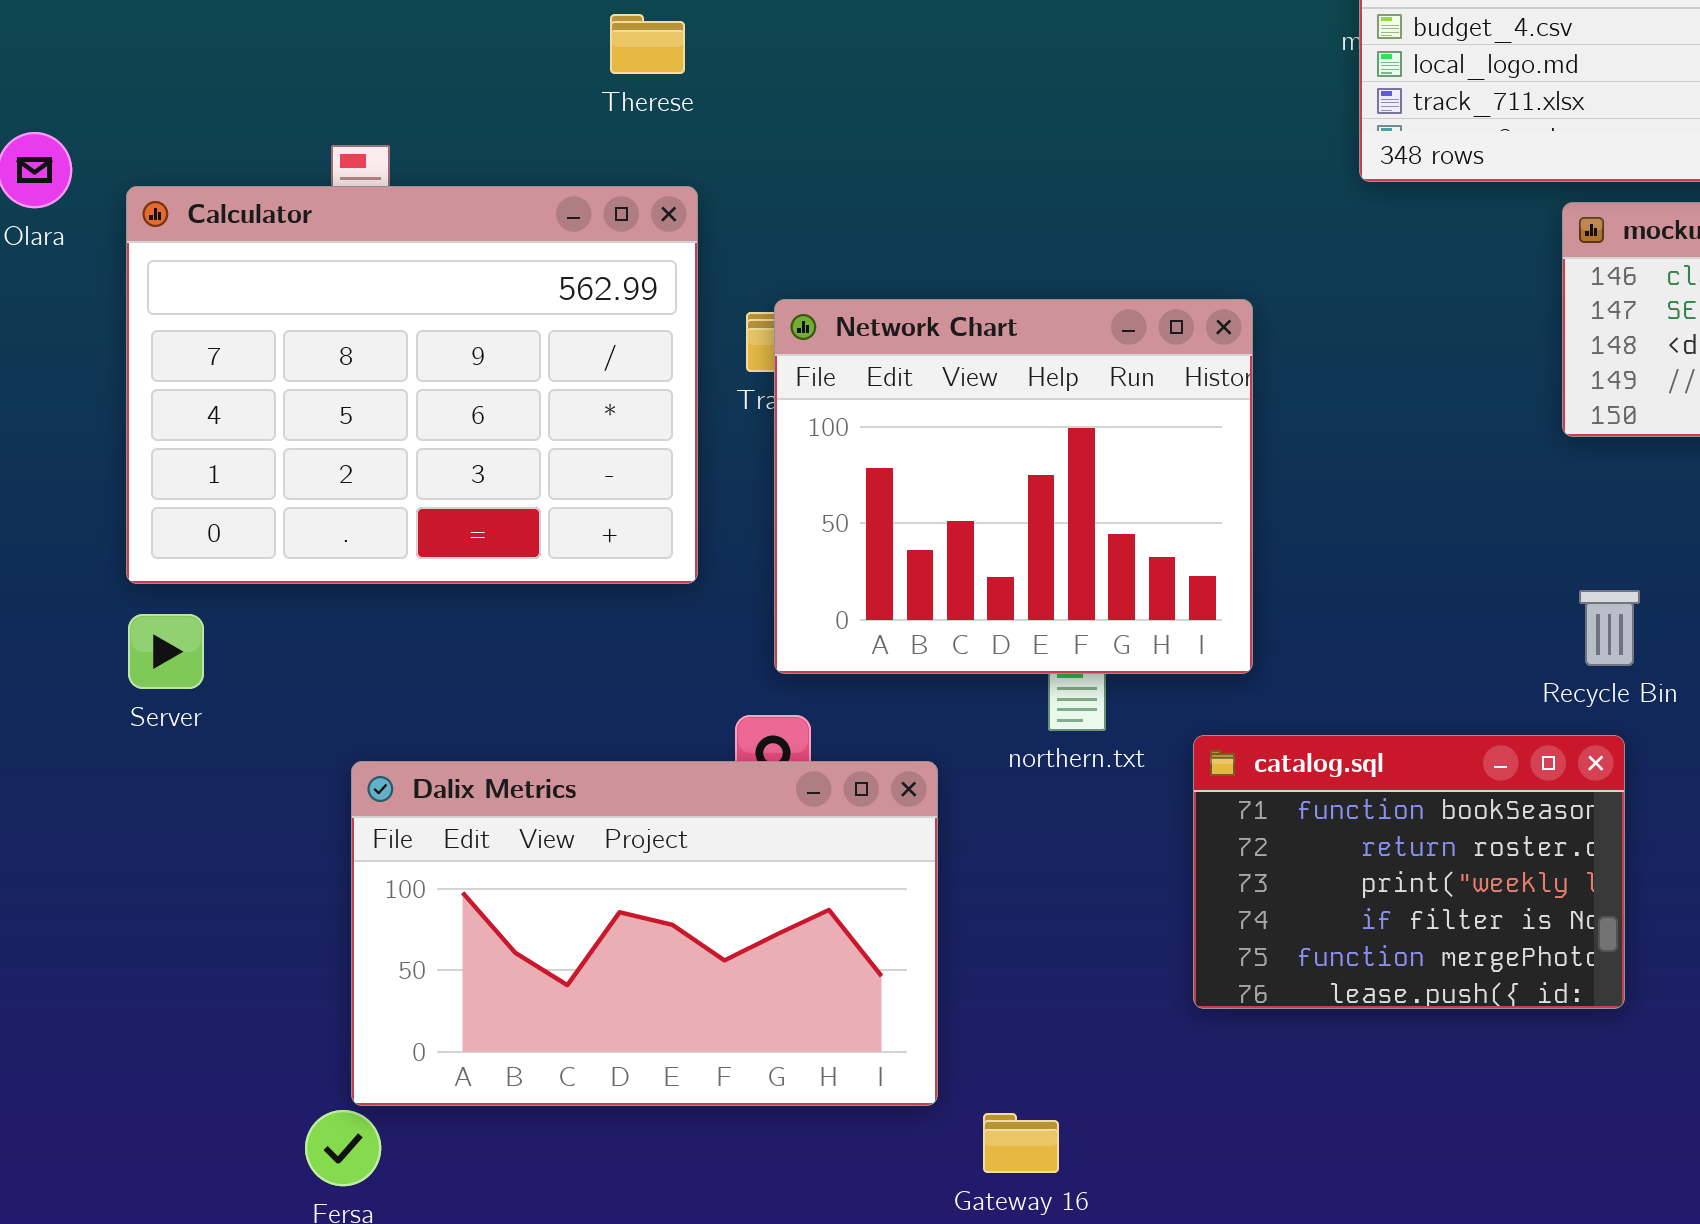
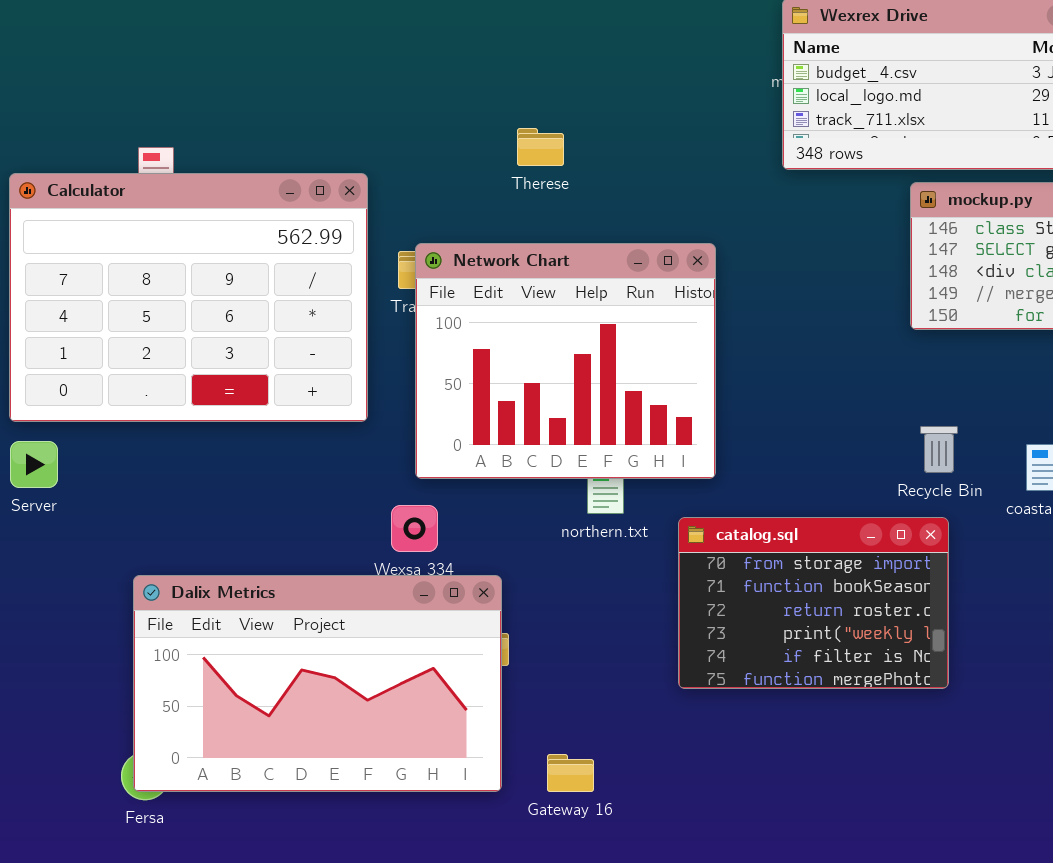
Therese: [610,14,685,74] -> [517,128,564,166], moved
catalog.sql: [1193,735,1625,1009] -> [678,517,949,689], scrolled up 1 row
Dalix Metrics: [351,761,938,1106] -> [133,575,502,792], moved

